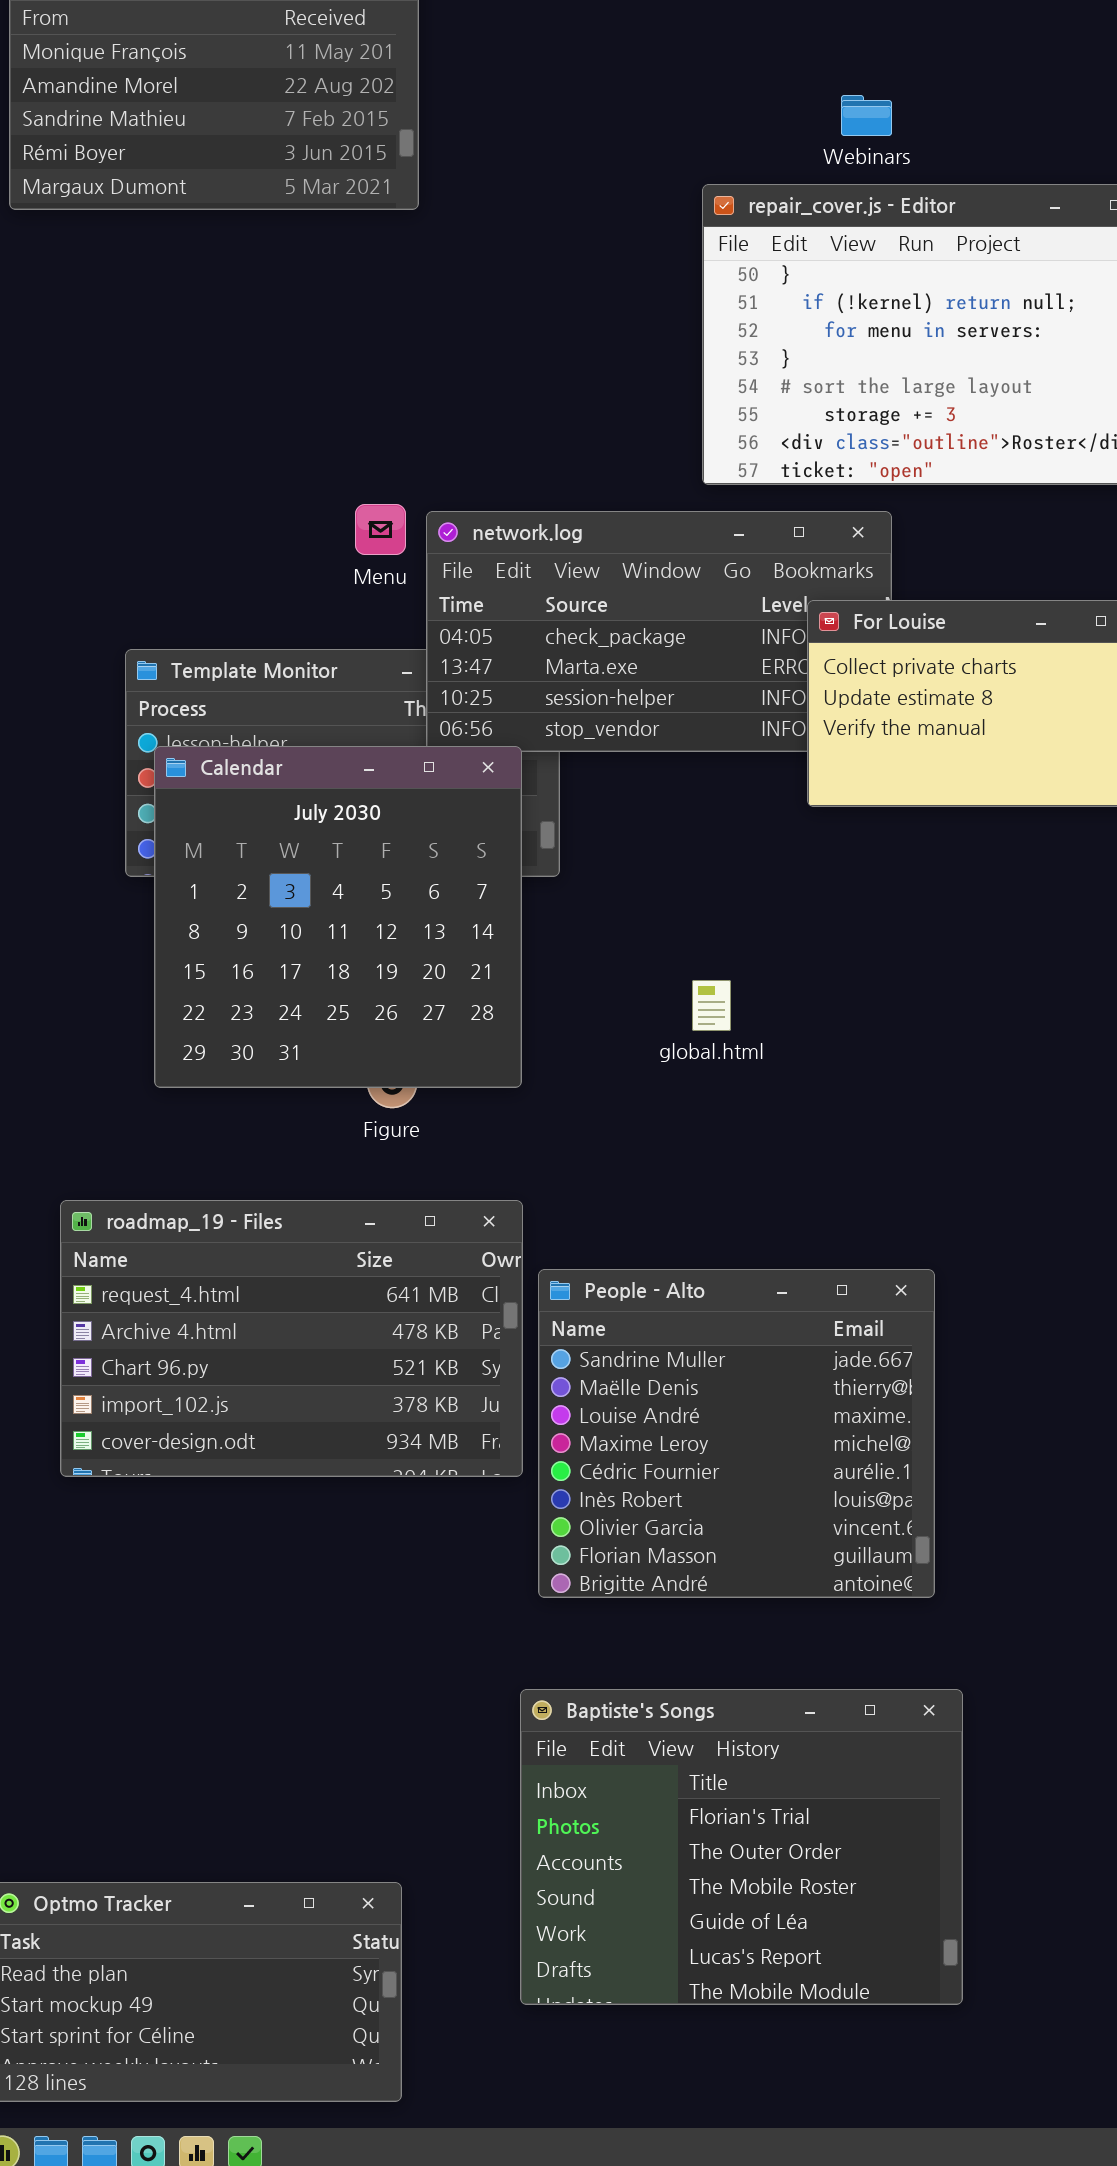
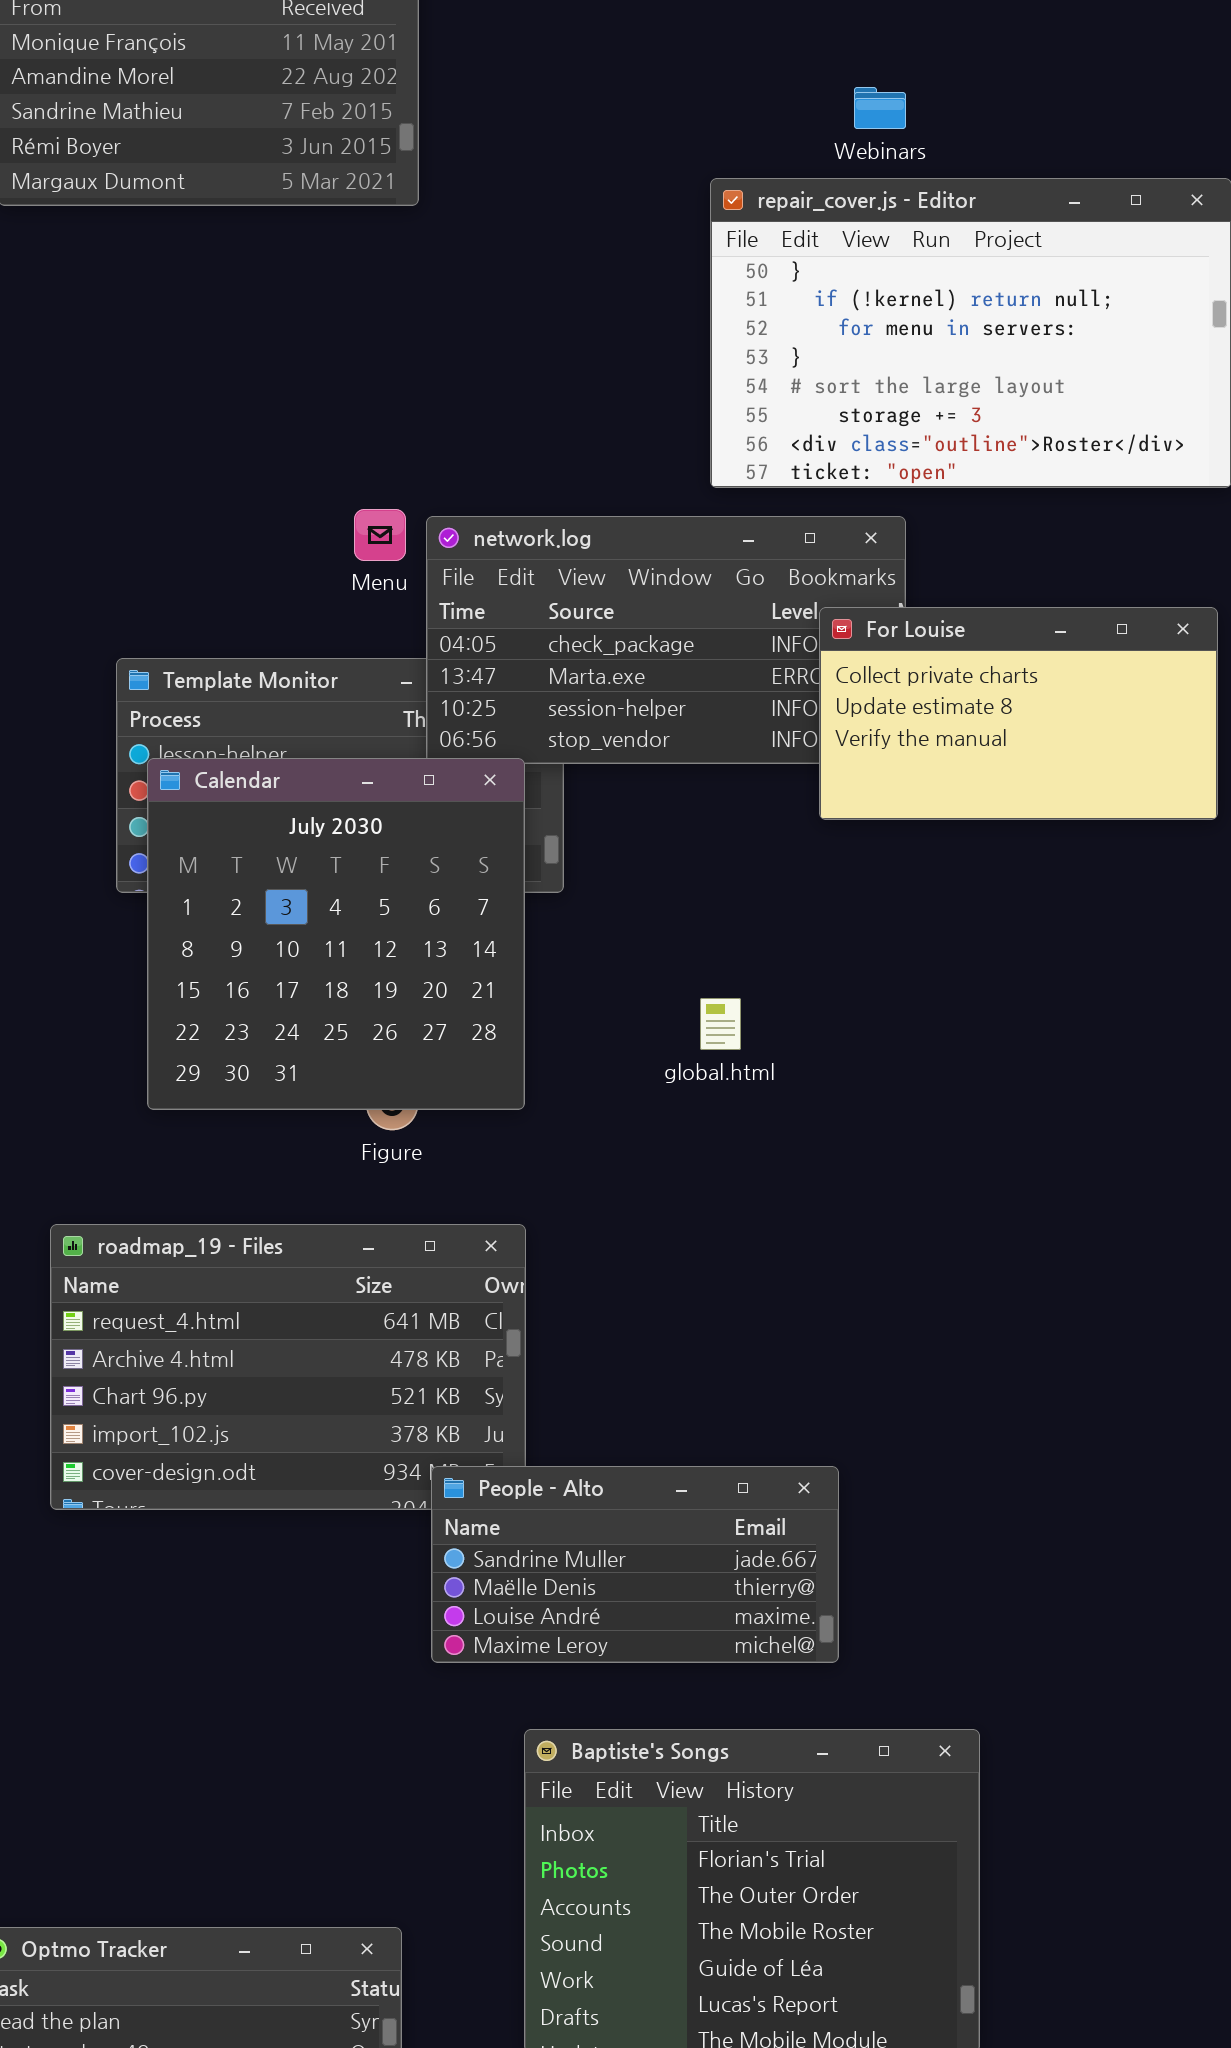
People - Alto: [538,1269,935,1598] -> [431,1466,839,1663], moved, resized

